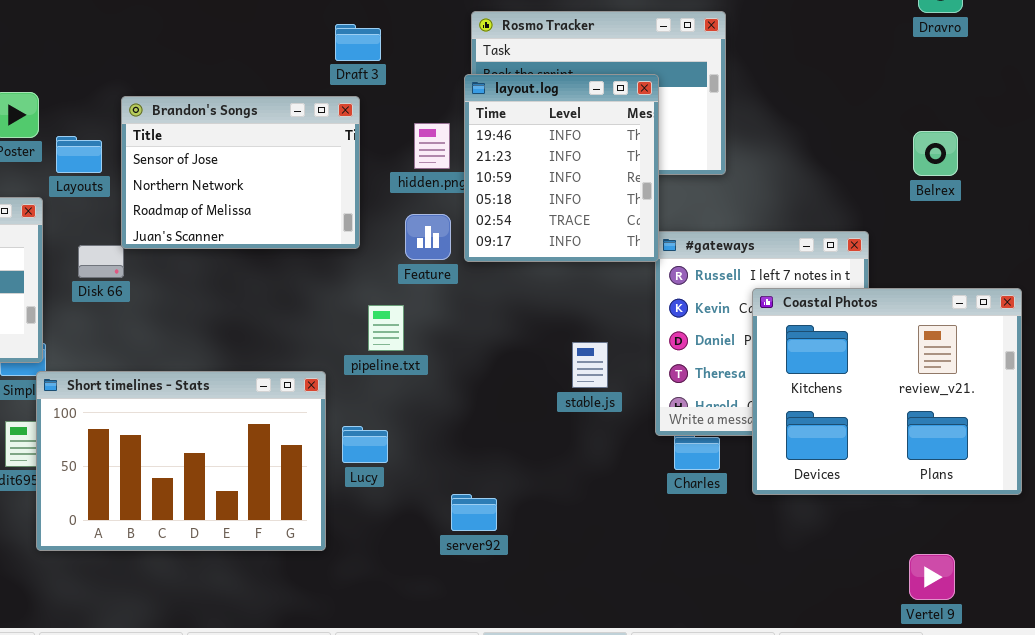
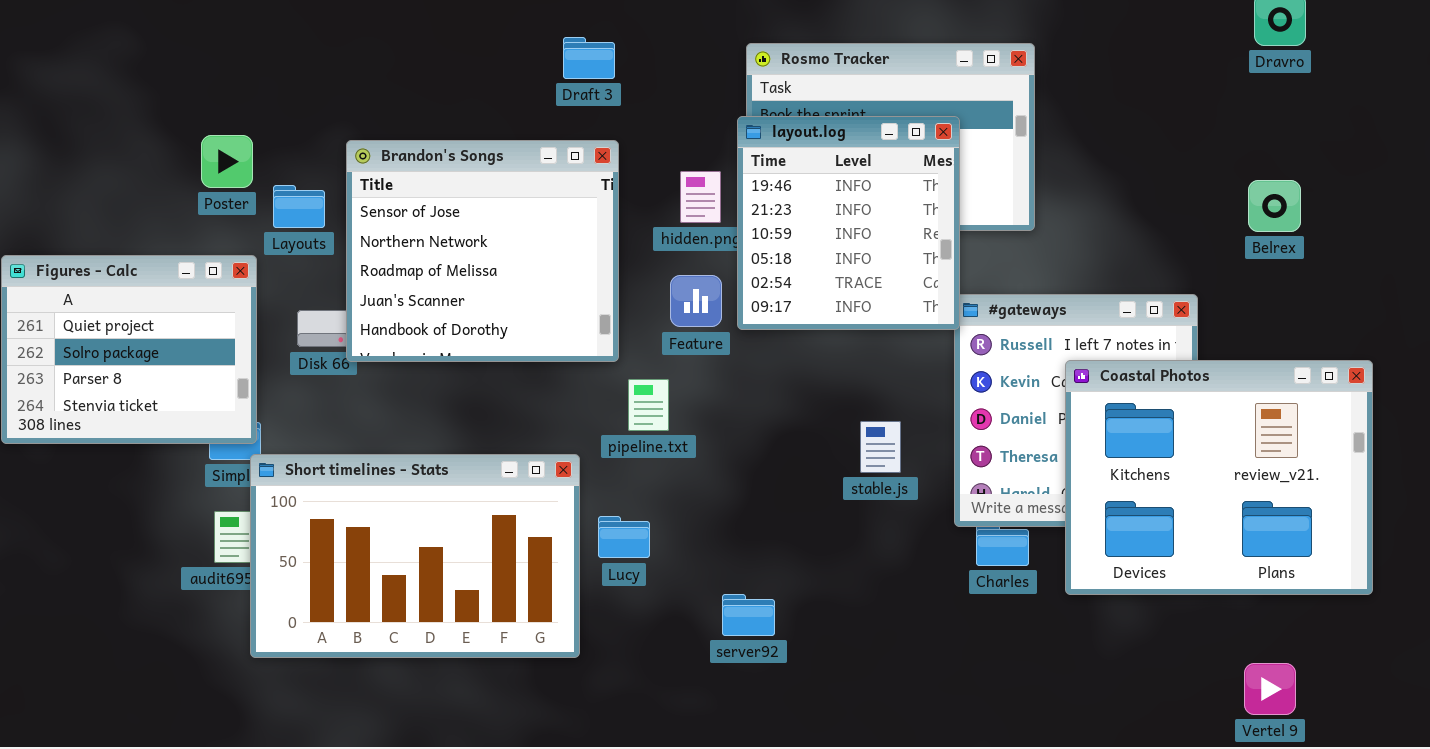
Draft 3: [335,24,381,61] -> [563,37,615,79], moved
Brandon's Songs: [121,96,360,249] -> [346,140,619,362], resized

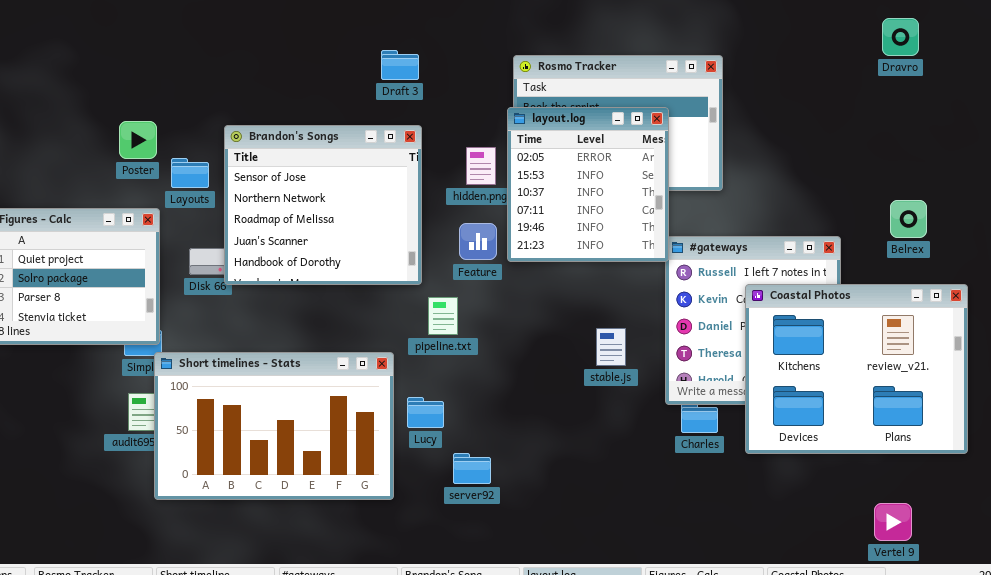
layout.log: [737,116,960,330] -> [507,107,669,262], scrolled up 4 rows
Belrex: [1248,180,1301,232] -> [890,200,927,238], moved
server92: [722,594,775,636] -> [453,453,491,484], moved

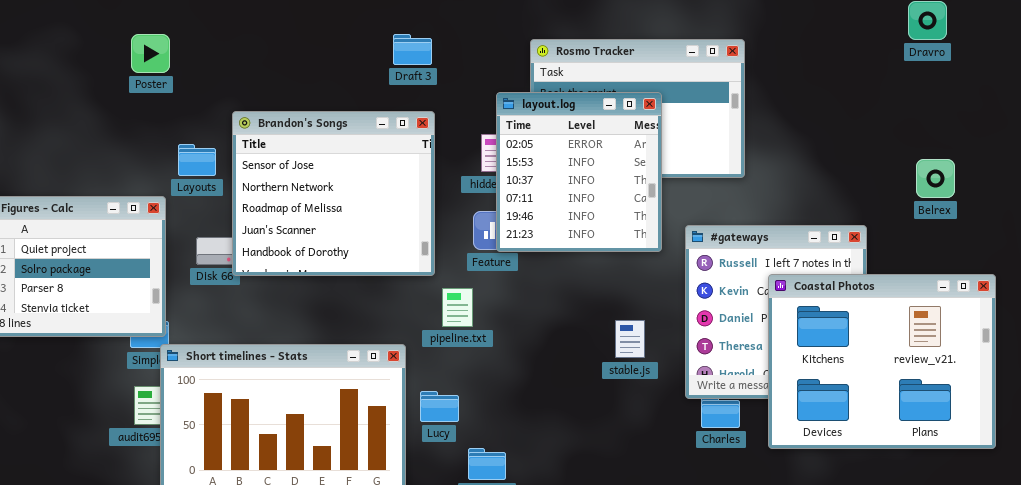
layout.log: [507,107,669,262] -> [496,92,662,252], moved
Poster: [119,121,157,159] -> [131,34,170,73], moved
Belrex: [890,200,927,238] -> [916,159,955,198], moved

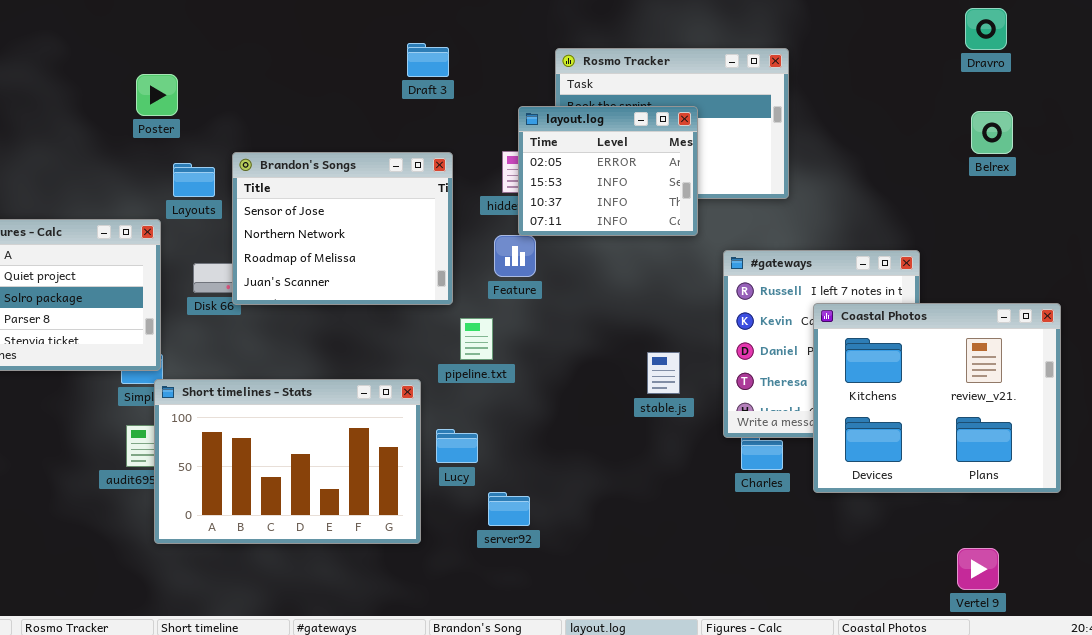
Poster: [131,34,170,73] -> [136,74,178,116], moved
layout.log: [496,92,662,252] -> [518,106,698,236], resized
Brandon's Songs: [232,111,435,276] -> [232,152,453,305], resized
Belrex: [916,159,955,198] -> [971,111,1013,154], moved

